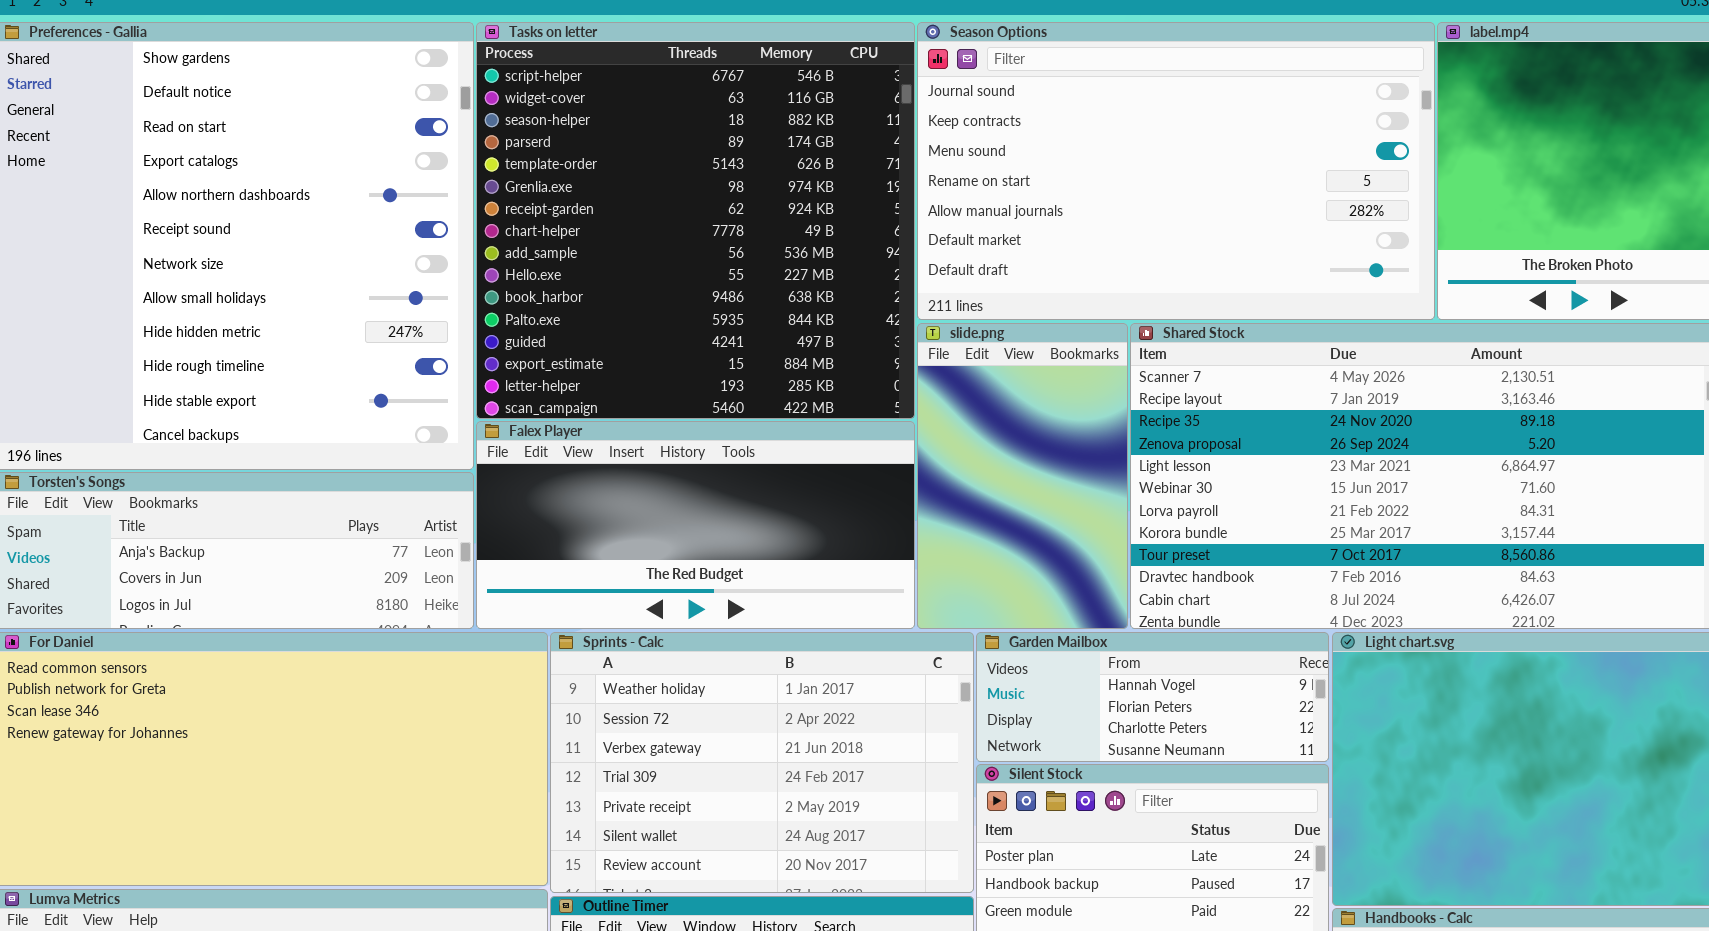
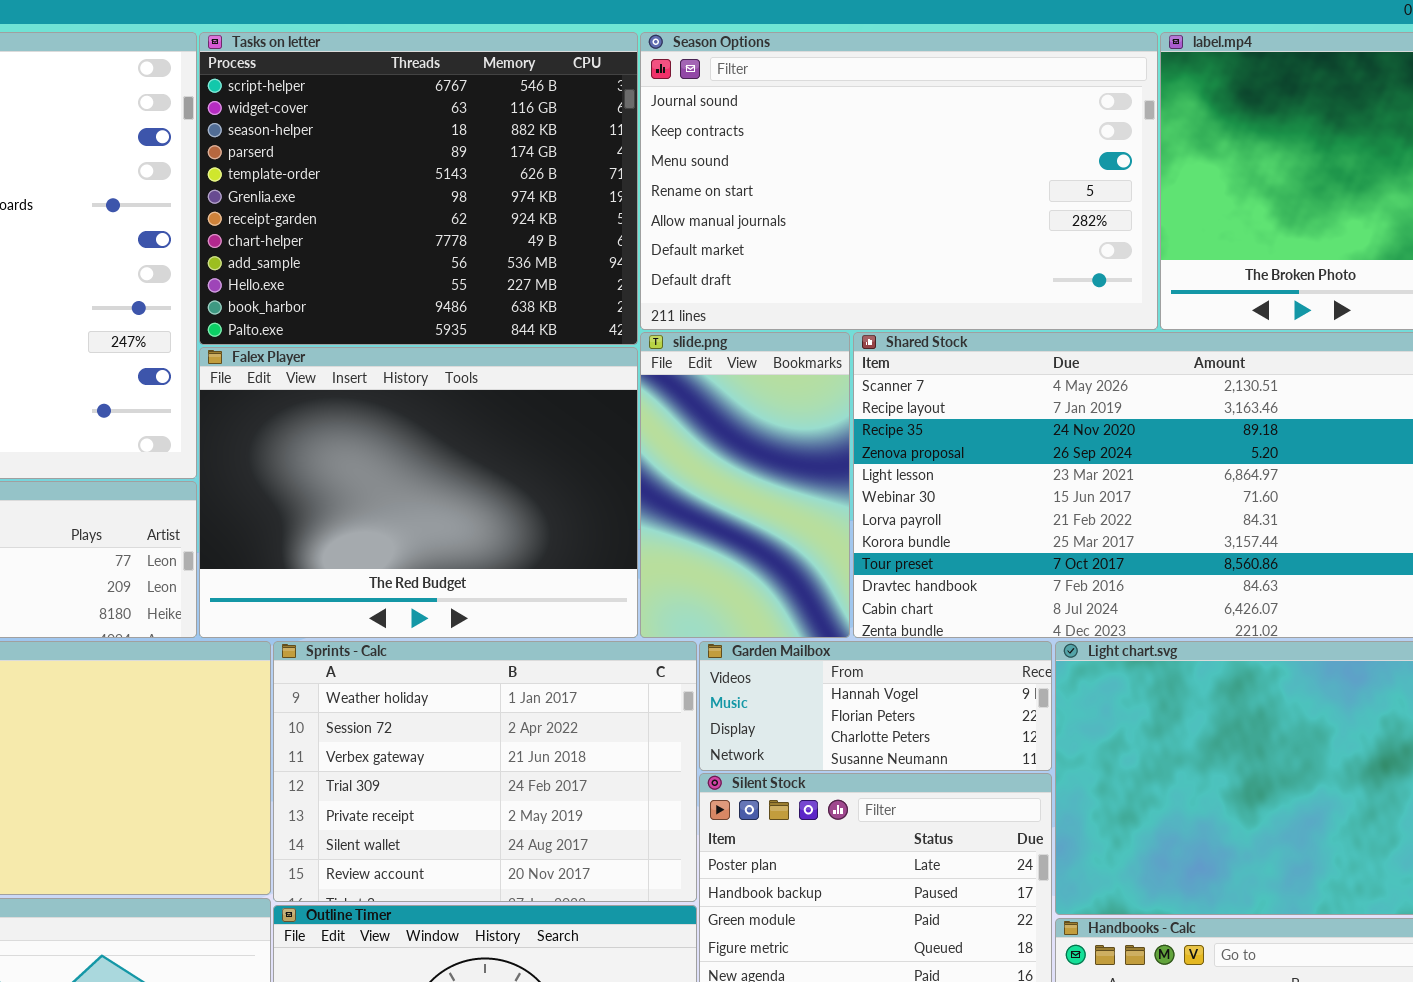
Tasks on letter: [476,22,915,419] -> [199,32,638,345], resized
Falex Player: [476,421,915,629] -> [199,347,638,638], resized

